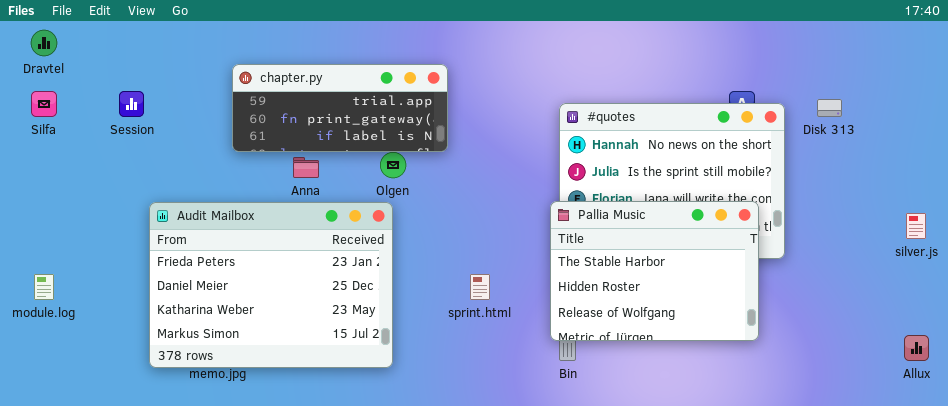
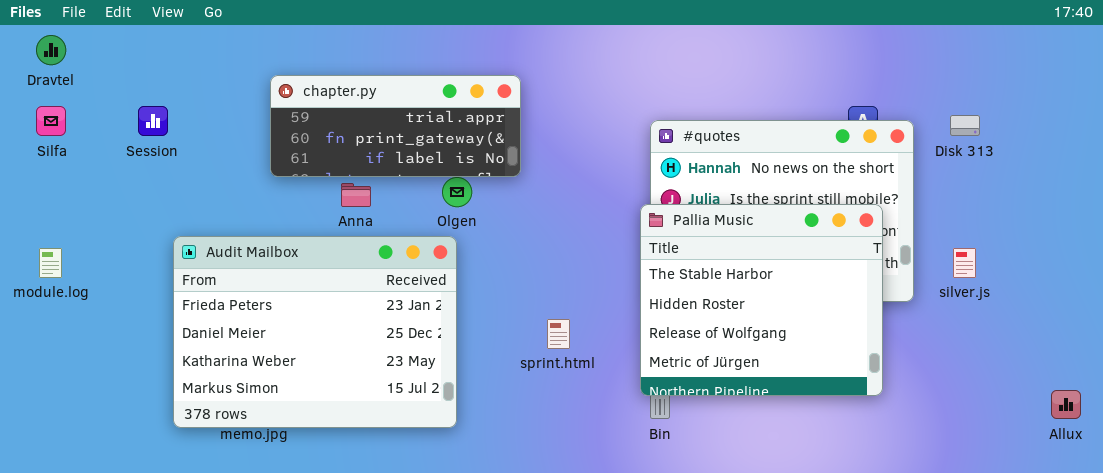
Pallia Music: [550,201,759,341] -> [640,204,883,396], resized
silver.js: [906,213,926,239] -> [953,248,976,278], moved
module.log: [34,274,54,300] -> [39,248,62,278], moved

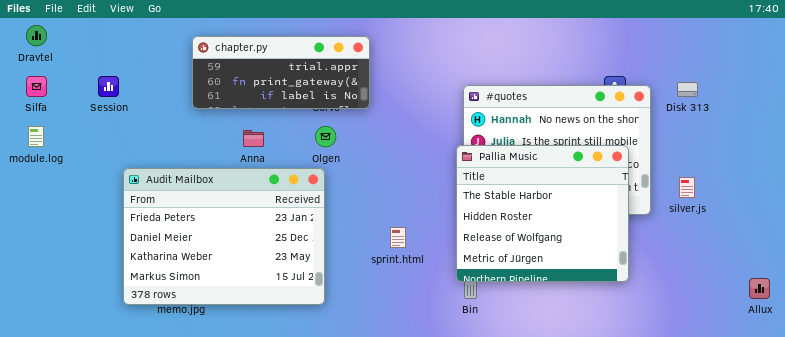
chapter.py: [270,75,521,177] -> [192,36,370,109], moved
module.log: [39,248,62,278] -> [28,126,44,147], moved

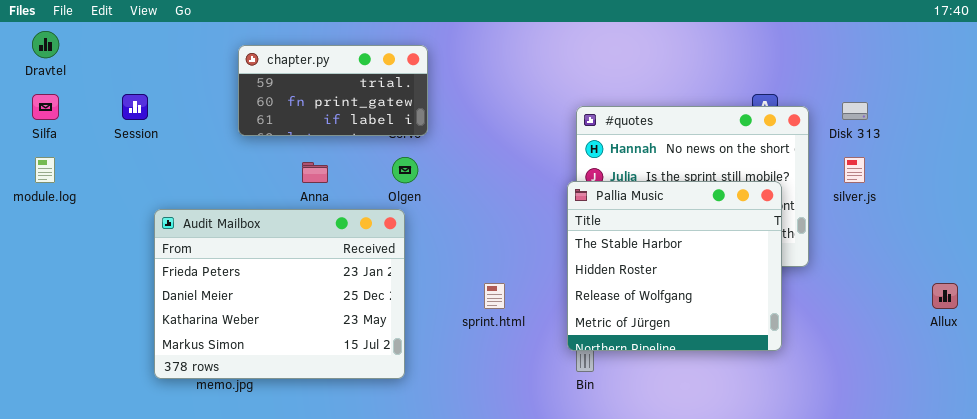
chapter.py: [192,36,370,109] -> [238,45,428,136], resized
silver.js: [679,177,695,198] -> [844,157,865,183], moved
Allux: [749,278,770,299] -> [932,283,958,309], moved

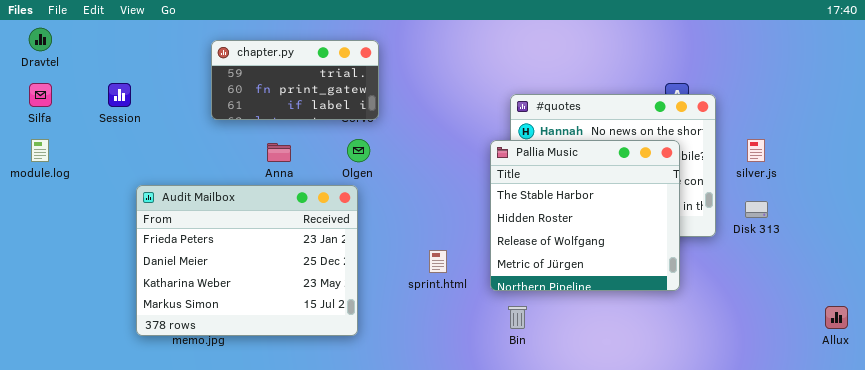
Disk 313: [842,102,868,120] -> [745,201,768,218], moved
Pallia Music: [567,181,782,351] -> [490,140,680,291], moved
Allux: [932,283,958,309] -> [825,306,848,329], moved

